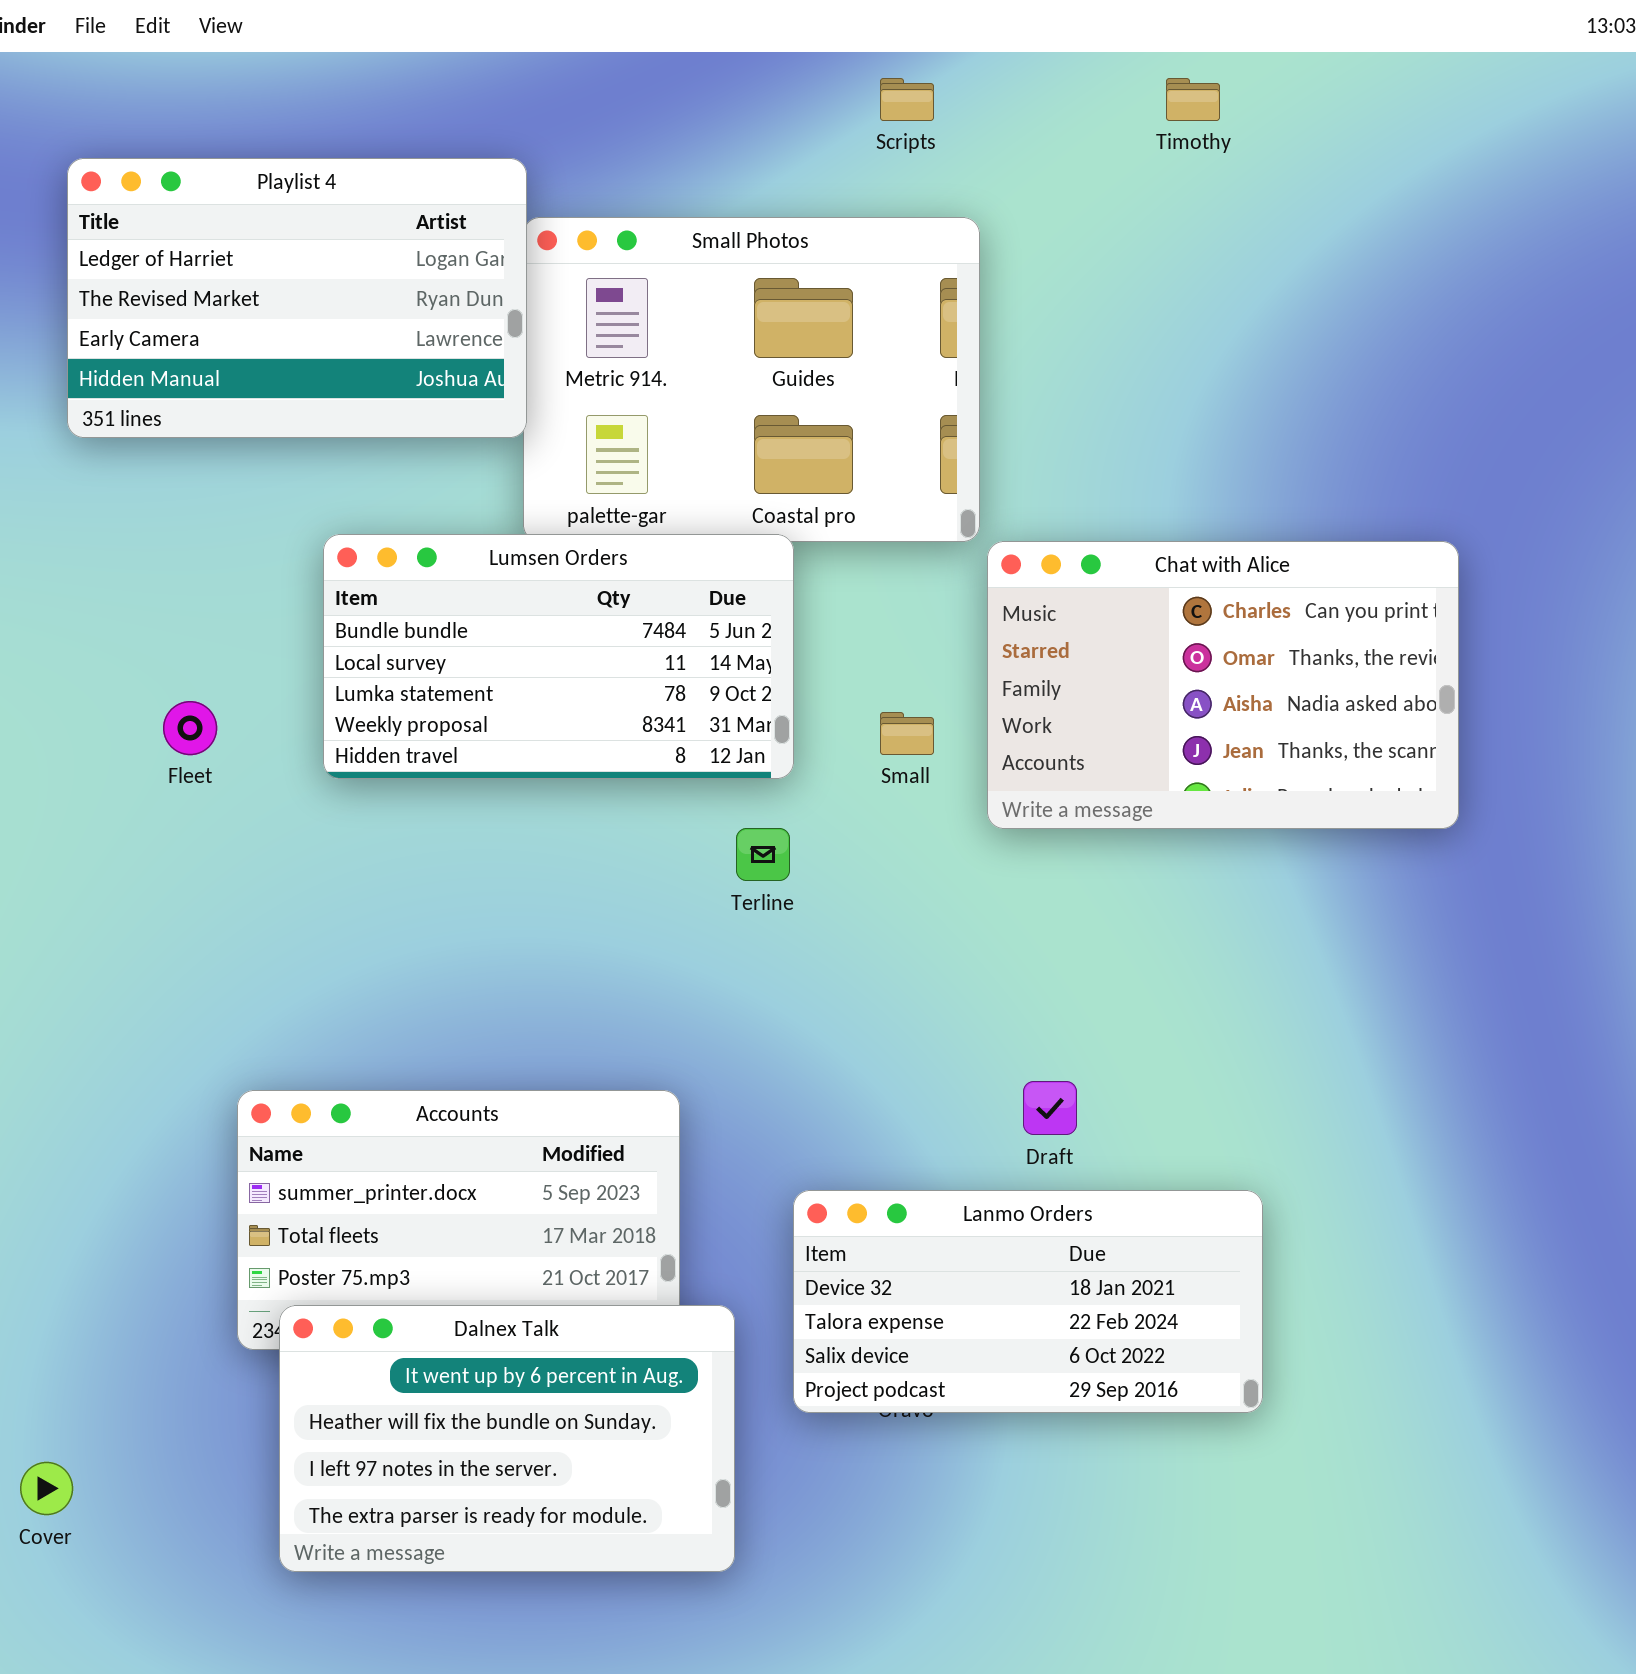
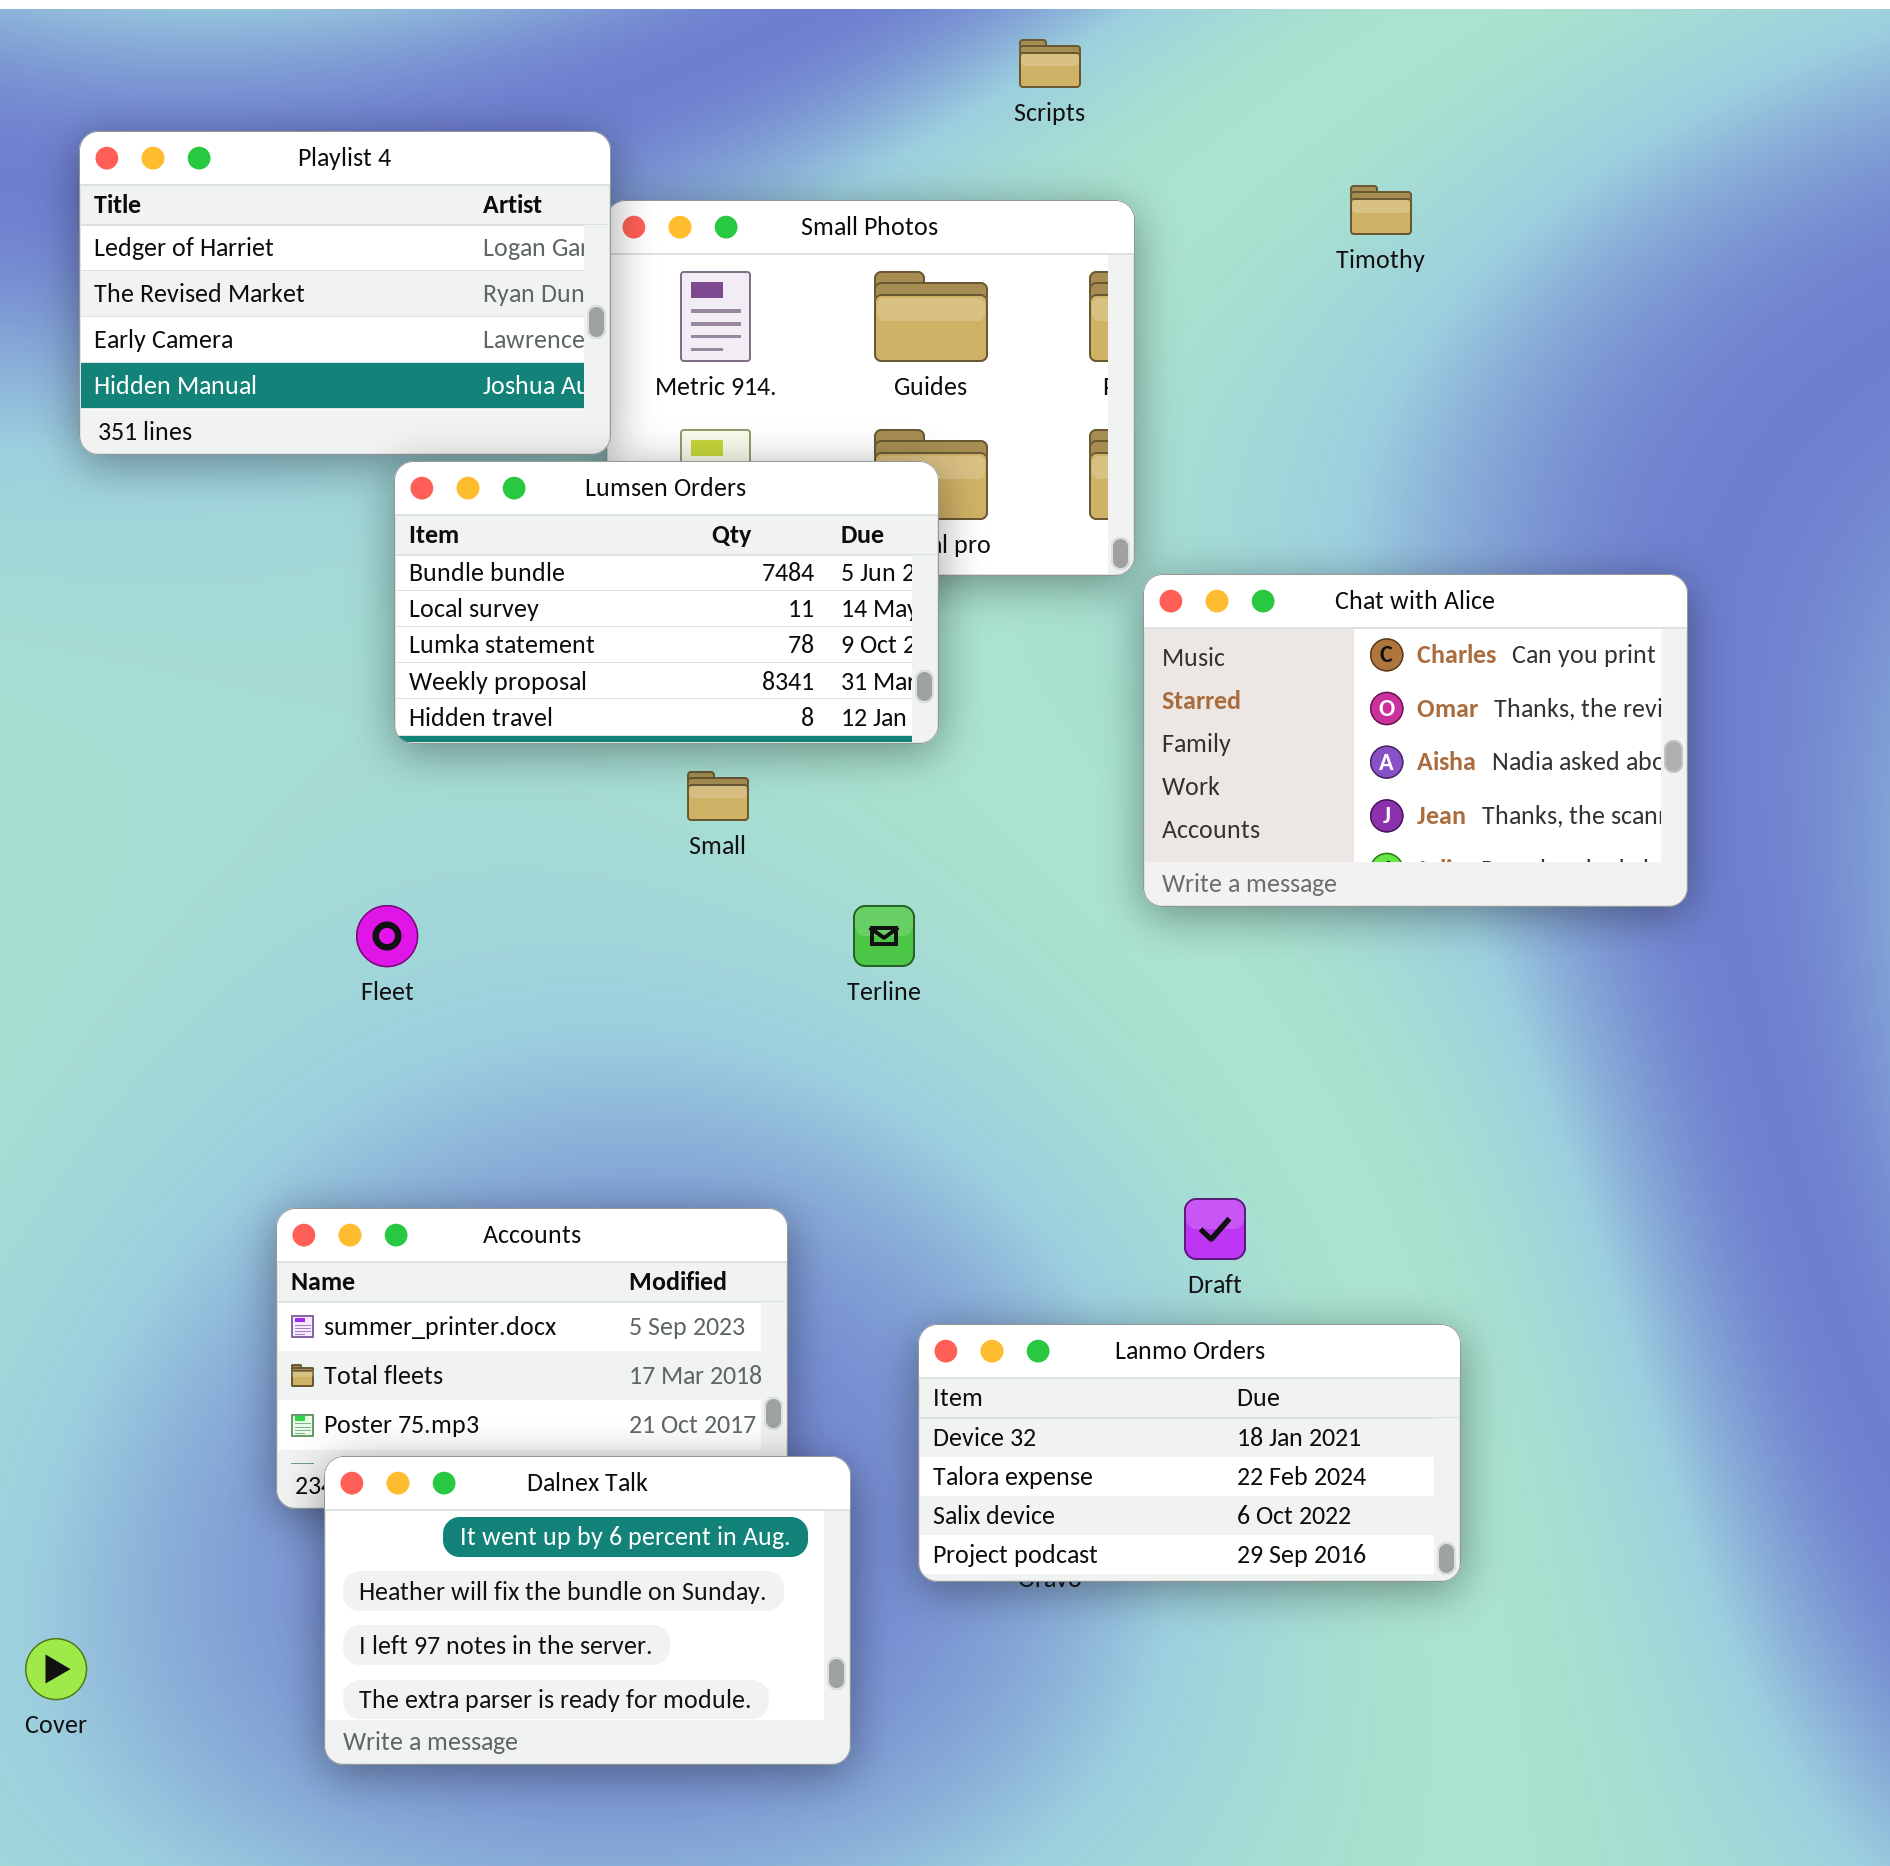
Timothy: [1166,78,1220,121] -> [1350,185,1412,235], moved
Lumsen Orders: [323,534,794,779] -> [394,461,939,744], moved
Fleet: [163,701,217,755] -> [356,905,418,967], moved
Small: [880,712,934,755] -> [687,771,749,821], moved

